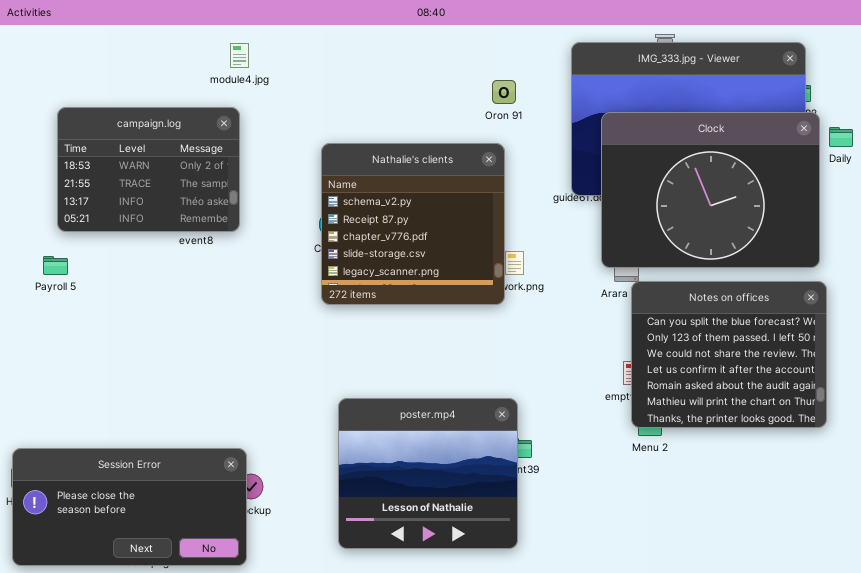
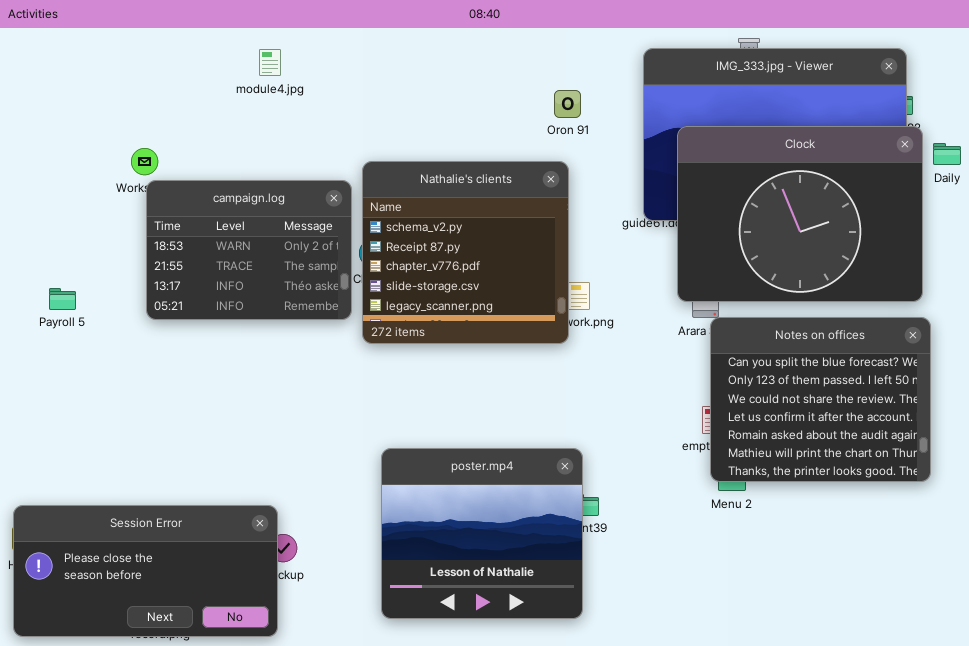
campaign.log: [57,107,240,232] -> [146,180,352,320], moved

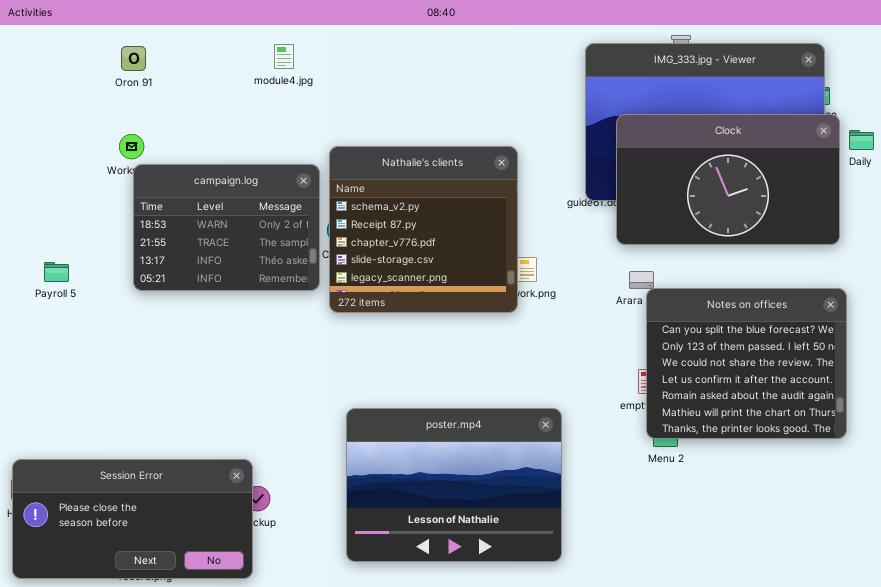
module4.jpg: [259,49,281,76] -> [274,44,294,69], moved
Oron 91: [554,90,581,118] -> [121,46,146,71], moved
Clock: [677,126,923,302] -> [616,114,840,245], resized
poster.mp4: [381,448,583,619] -> [346,408,562,562], resized

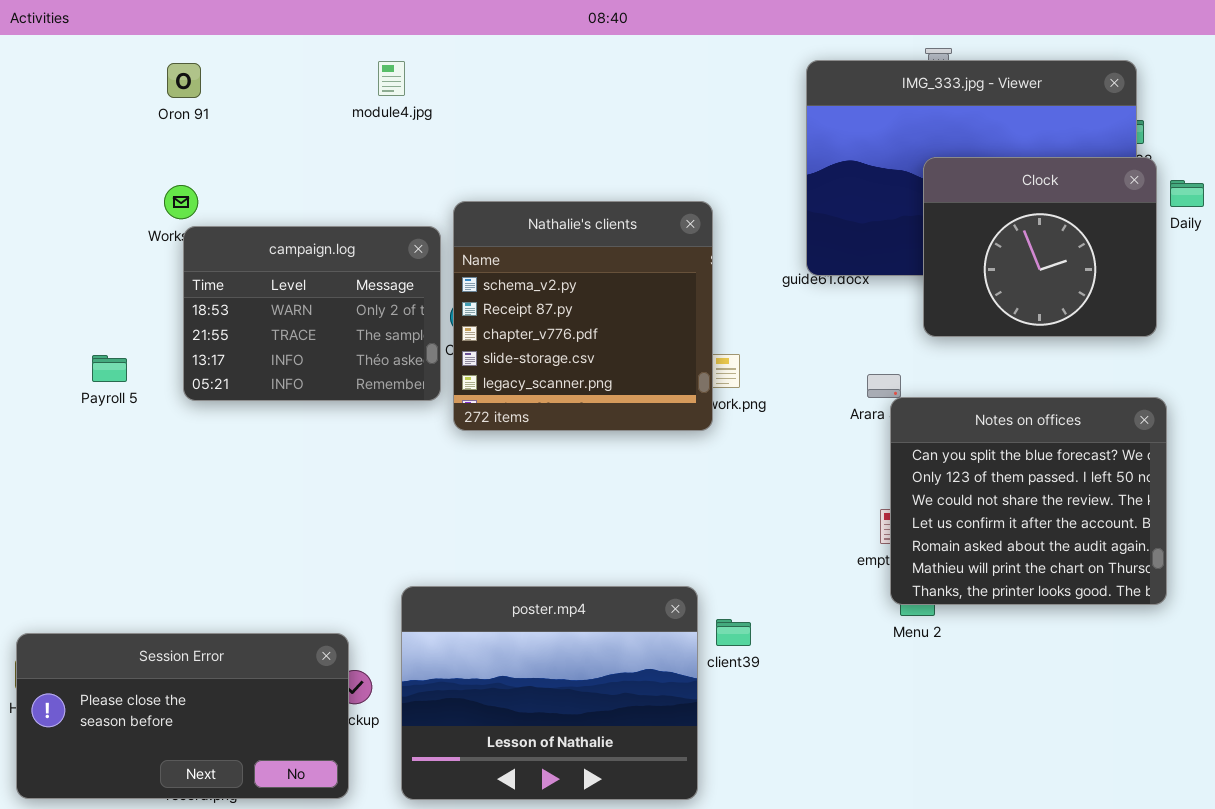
Clock: [616,114,840,245] -> [923,157,1157,337], resized
Payroll 5: [44,262,69,282] -> [92,355,127,382], moved
poster.mp4: [346,408,562,562] -> [401,586,698,800], moved

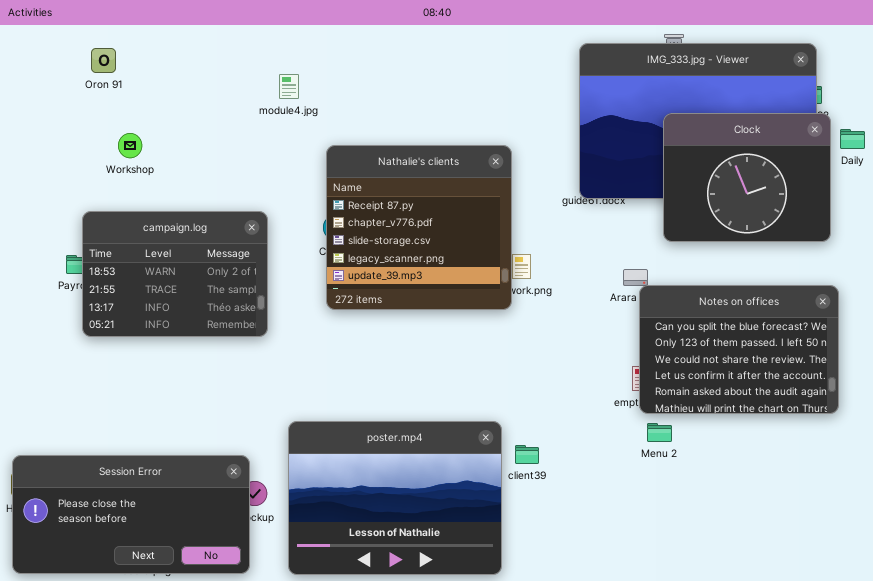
module4.jpg: [378,61,405,96] -> [279,74,299,99], moved
Oron 91: [167,63,201,98] -> [91,48,116,73], moved
Nathalie's clients: [453,201,713,431] -> [326,145,512,310], scrolled down 1 row
campaign.log: [183,226,441,401] -> [82,211,268,337], moved
Notes on offices: [890,397,1167,605] -> [639,285,839,414], resized

